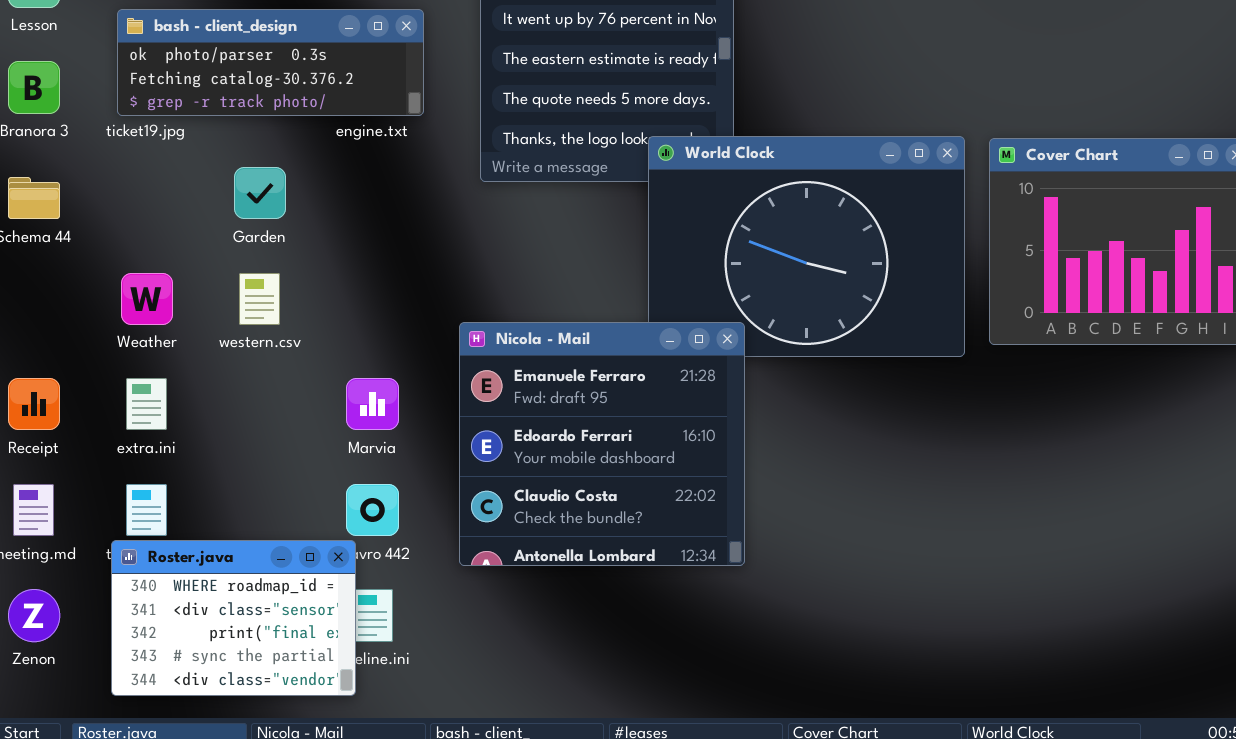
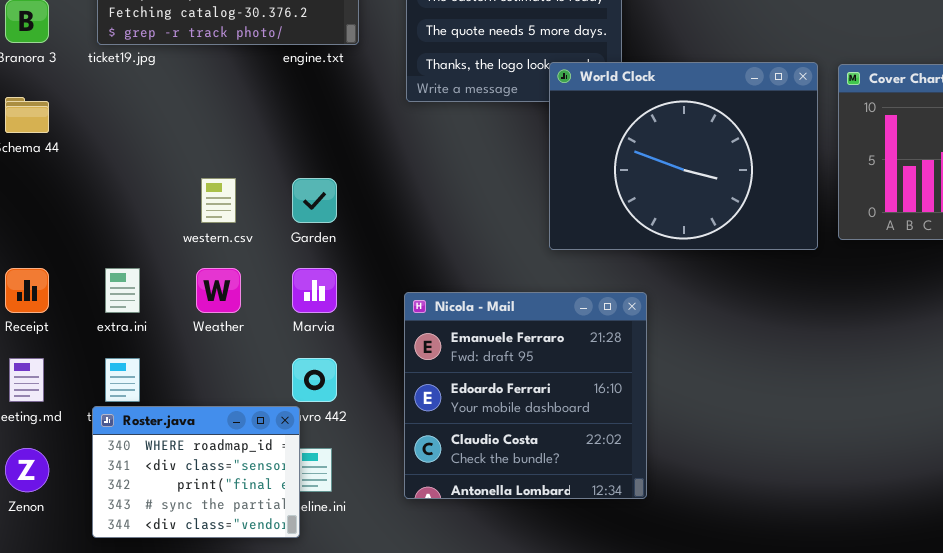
Garden: [234,167,286,219] -> [292,178,337,223], moved
Weather: [121,273,173,325] -> [196,268,241,313], moved
Nicola - Mail: [459,322,745,566] -> [404,292,647,499], moved

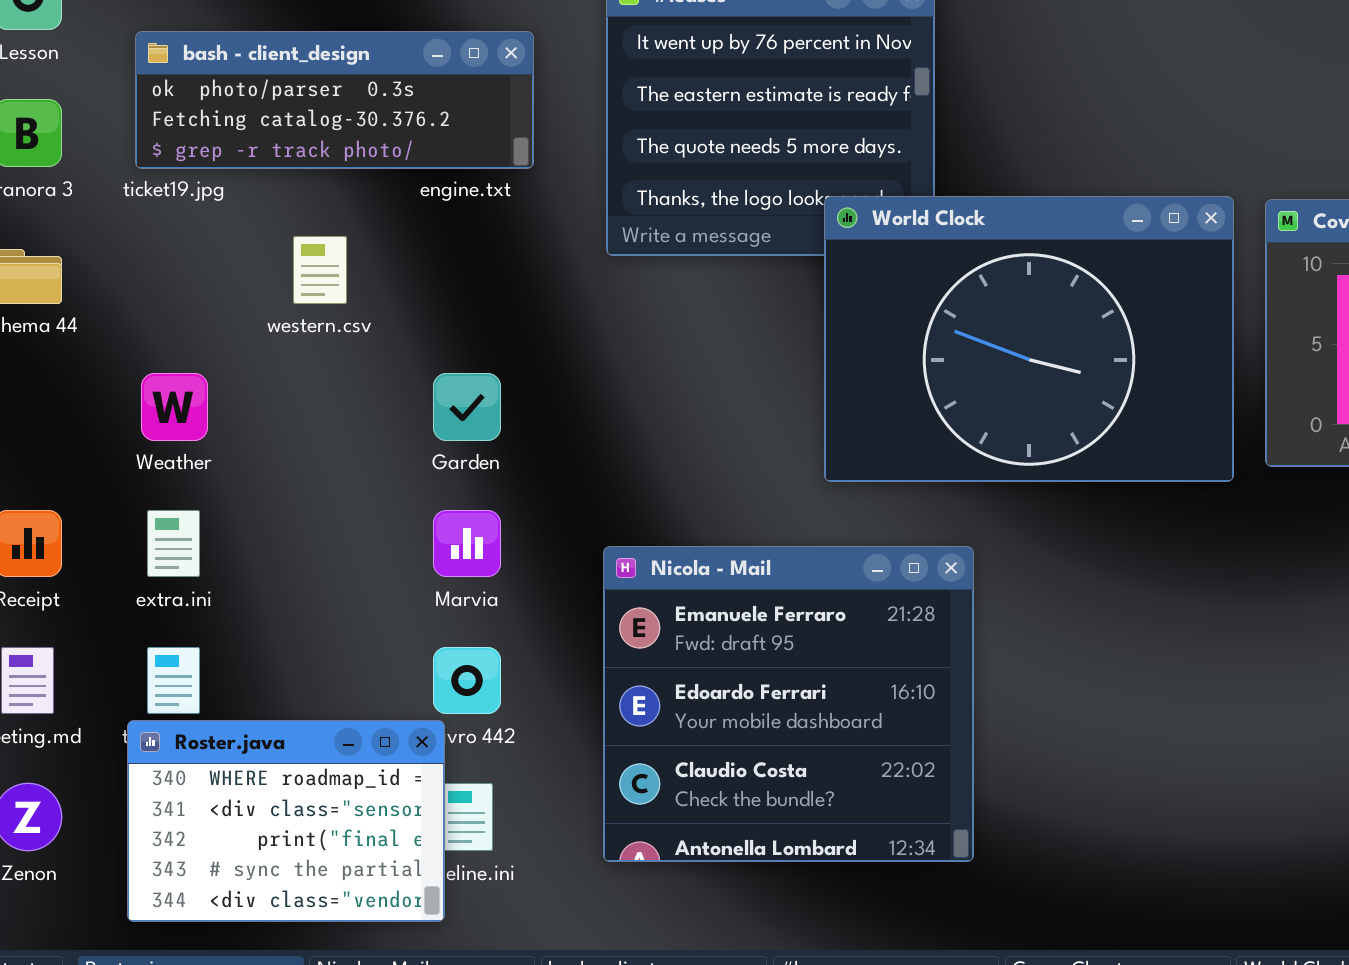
western.csv: [201,178,236,223] -> [293,236,347,304], moved
Weather: [196,268,241,313] -> [141,373,208,441], moved

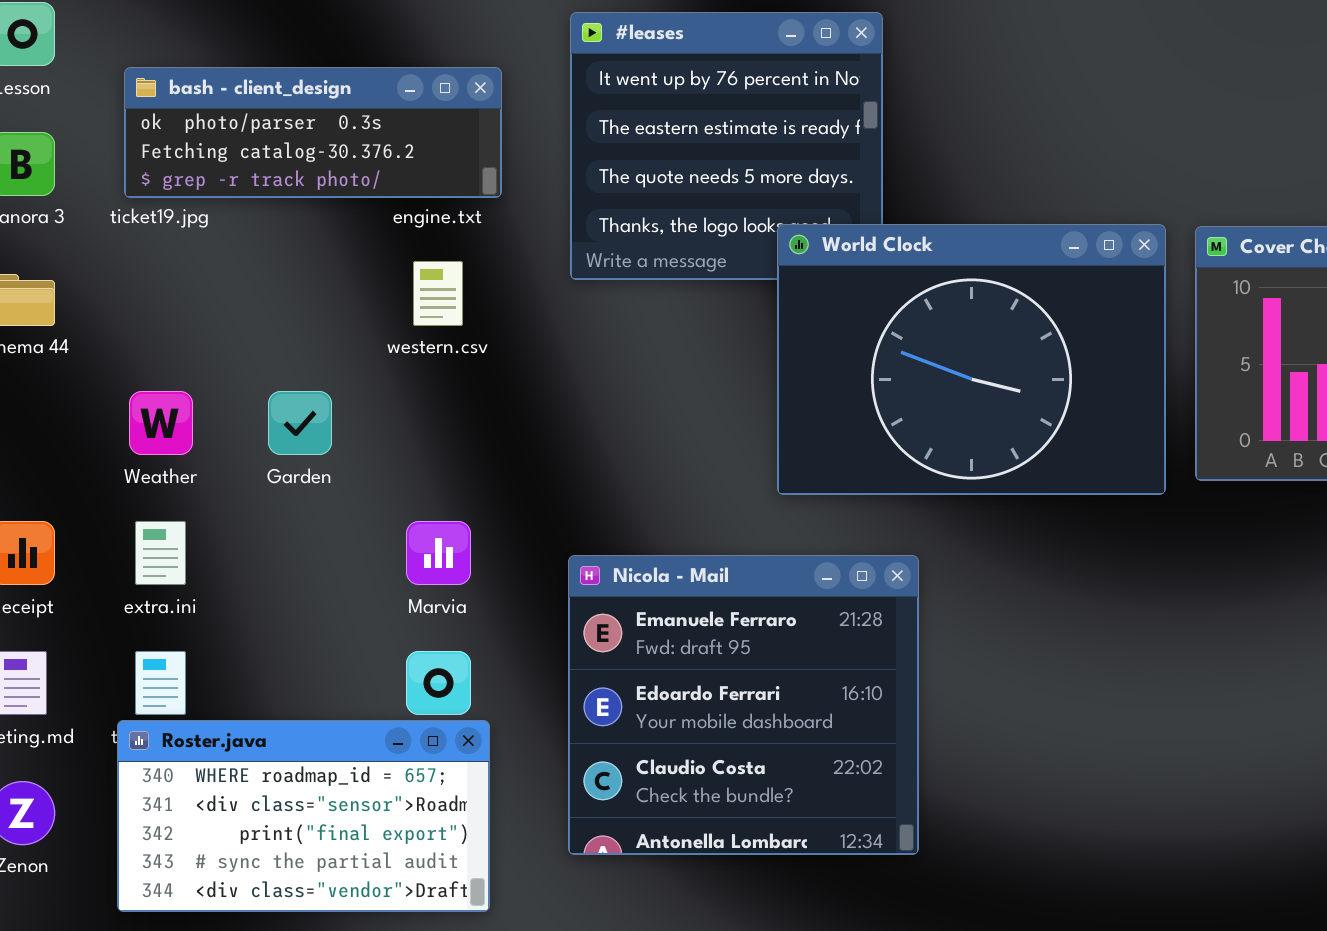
western.csv: [293,236,347,304] -> [413,261,463,326], moved
Garden: [433,373,501,441] -> [268,391,332,455], moved
Roster.java: [127,720,445,922] -> [117,720,490,912], resized

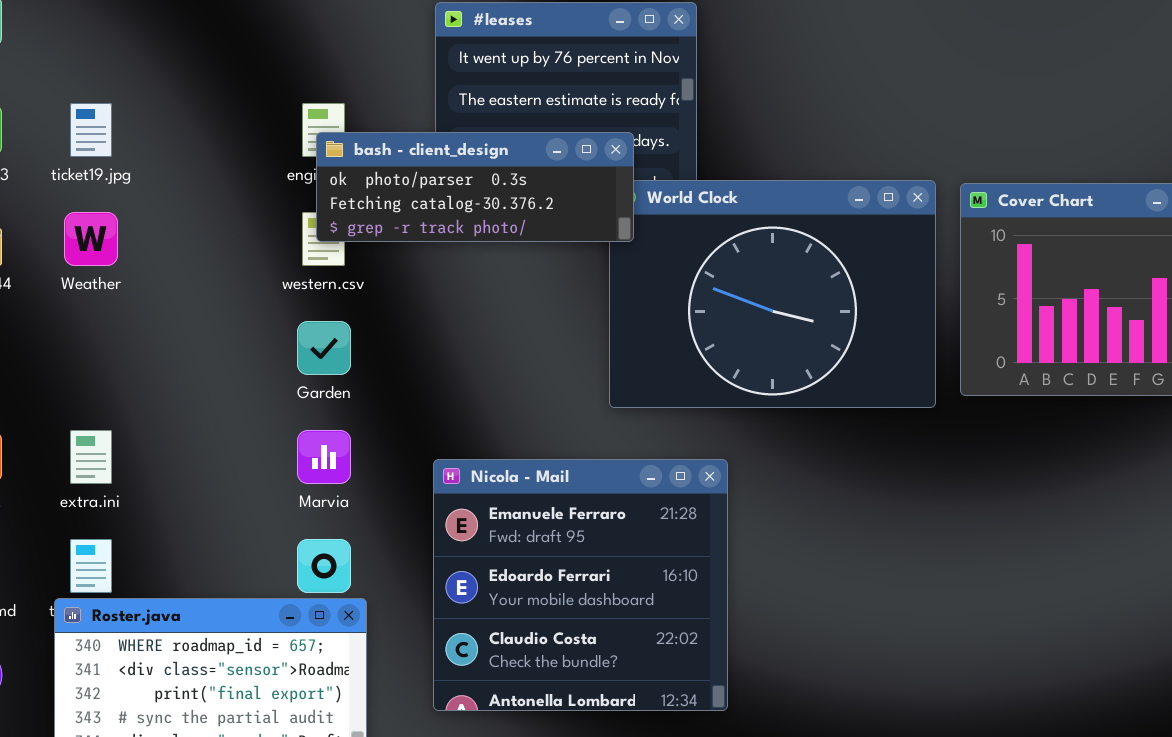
bash - client_design: [124,67,502,198] -> [316,132,634,242], moved
Weather: [129,391,193,455] -> [64,212,118,266], moved
Garden: [268,391,332,455] -> [297,321,351,375], moved

